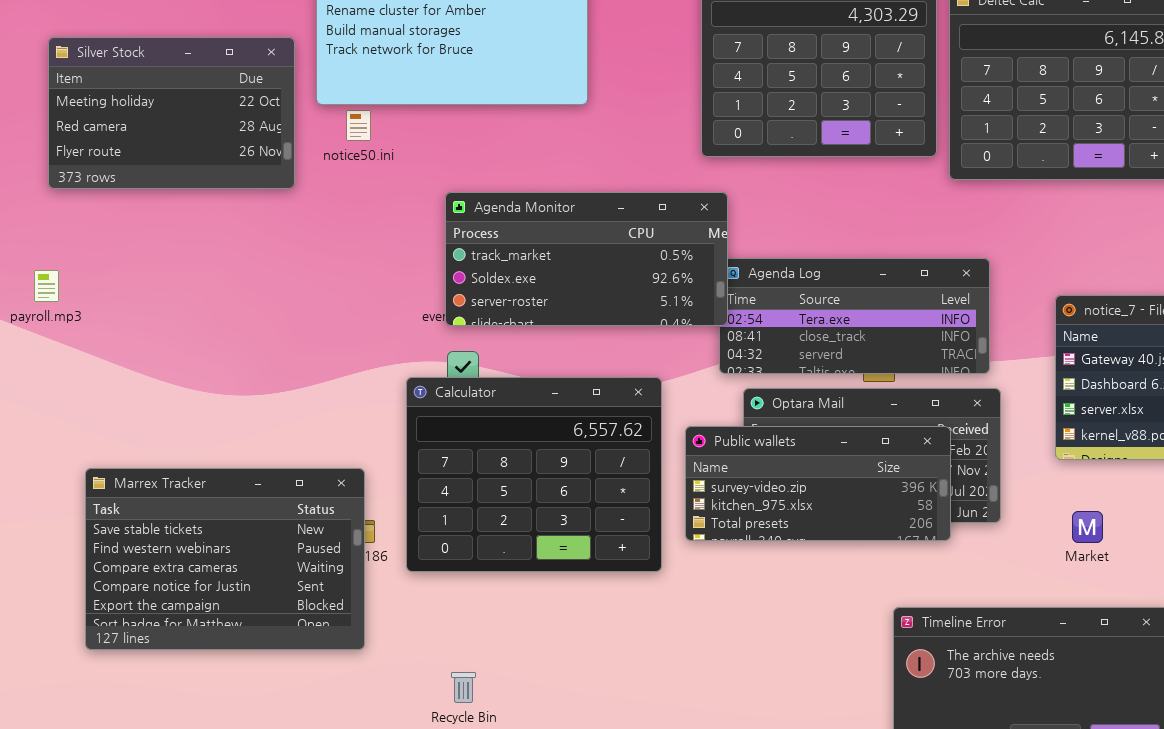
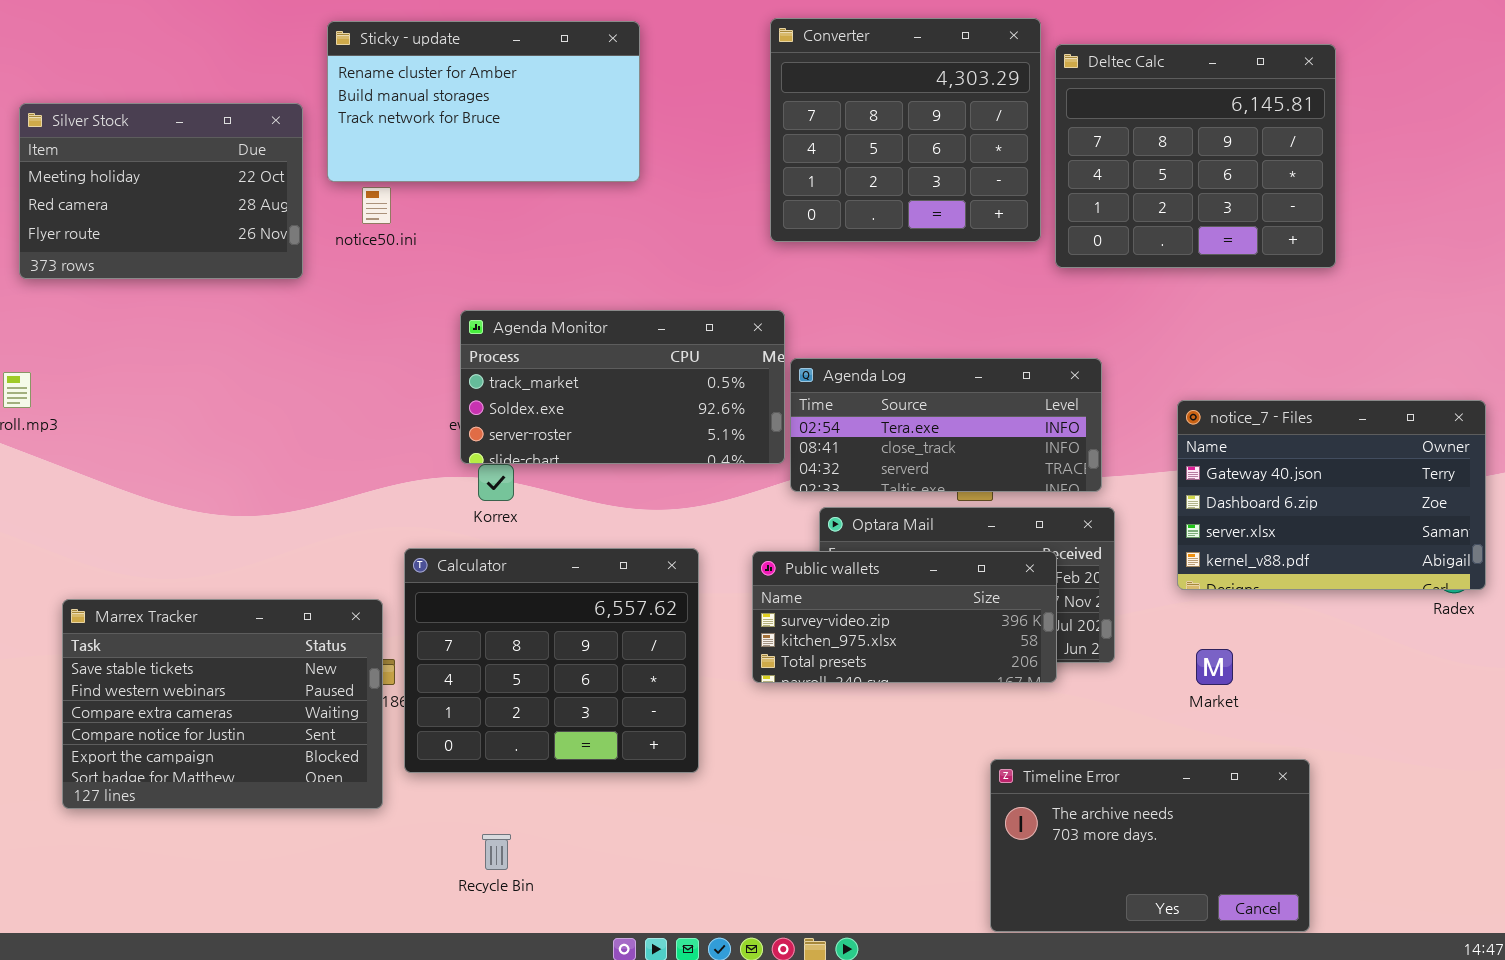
Agenda Monitor: [445,192,728,326] -> [460,310,785,464], moved
Calculator: [406,377,662,572] -> [404,548,699,773], moved

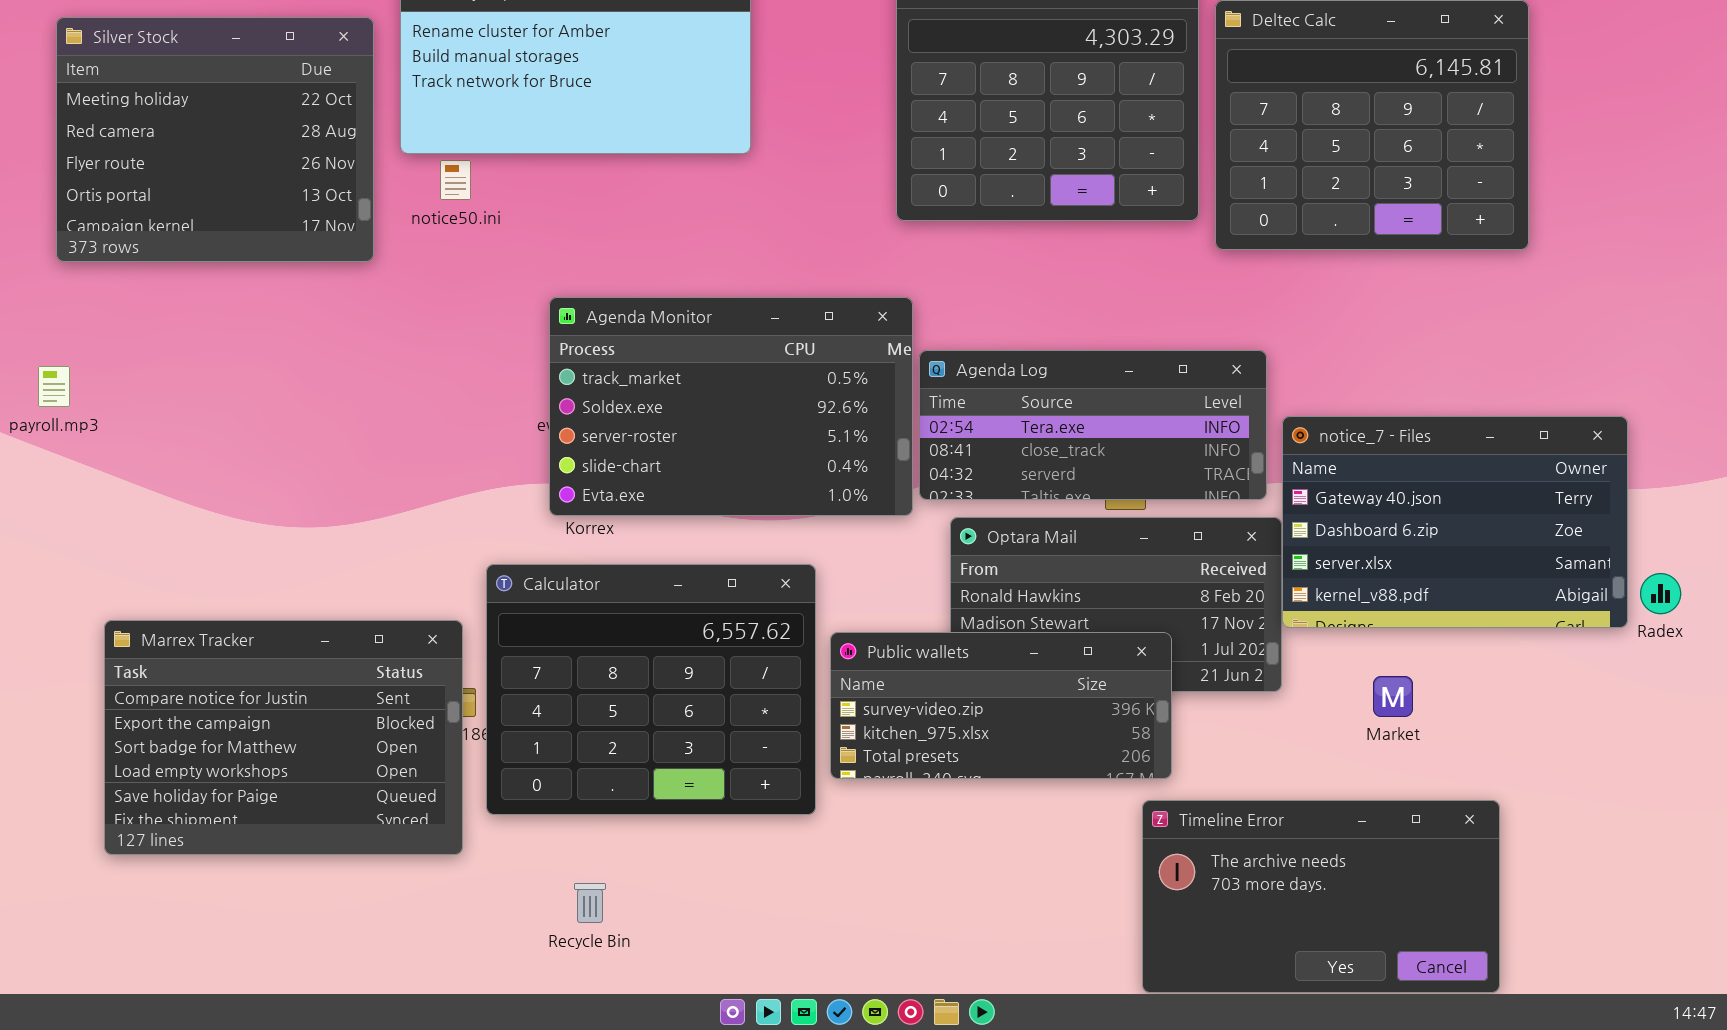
Silver Stock: [19,103,303,279] -> [56,17,374,262], resized
Agenda Monitor: [460,310,785,464] -> [549,297,913,516], resized
notice_7 - Files: [1177,400,1486,590] -> [1282,416,1628,628], moved
Public wallets: [752,551,1057,683] -> [830,632,1172,779], moved
Marrex Tracker: [62,599,383,809] -> [104,620,463,855], scrolled down 3 rows

